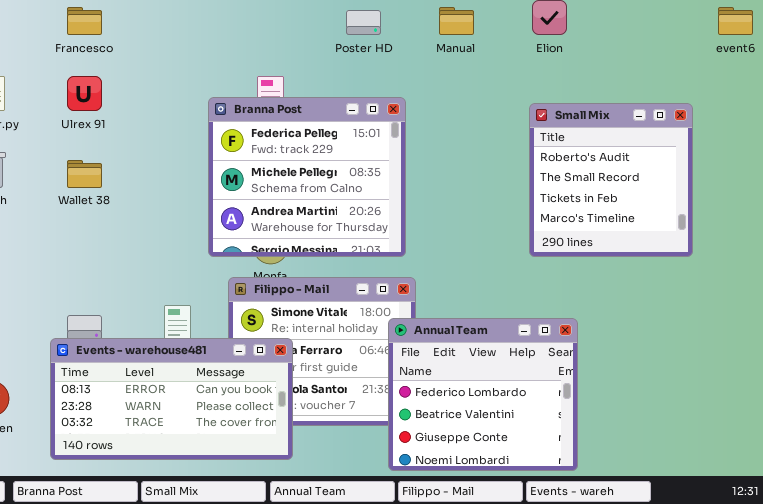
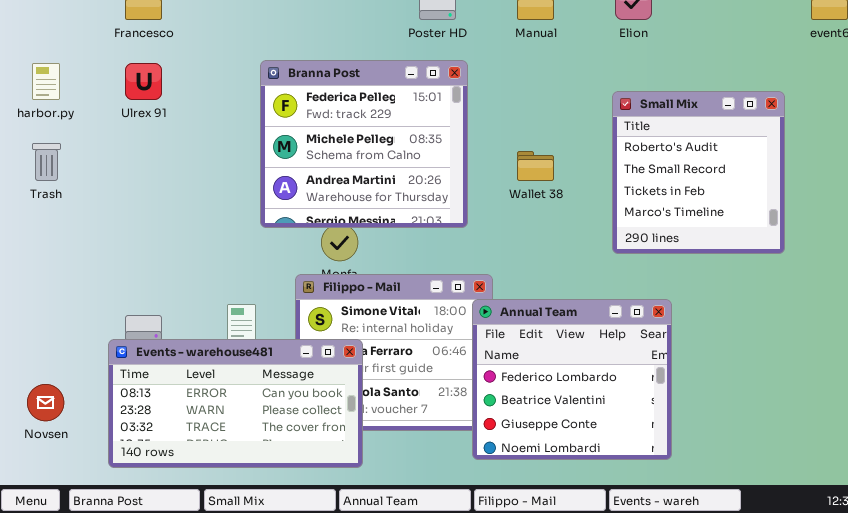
Branna Post: [208,97,406,257] -> [260,60,468,228], moved
Wallet 38: [67,160,102,188] -> [517,151,554,181], moved
Annual Team: [388,318,578,471] -> [472,299,672,460], moved

